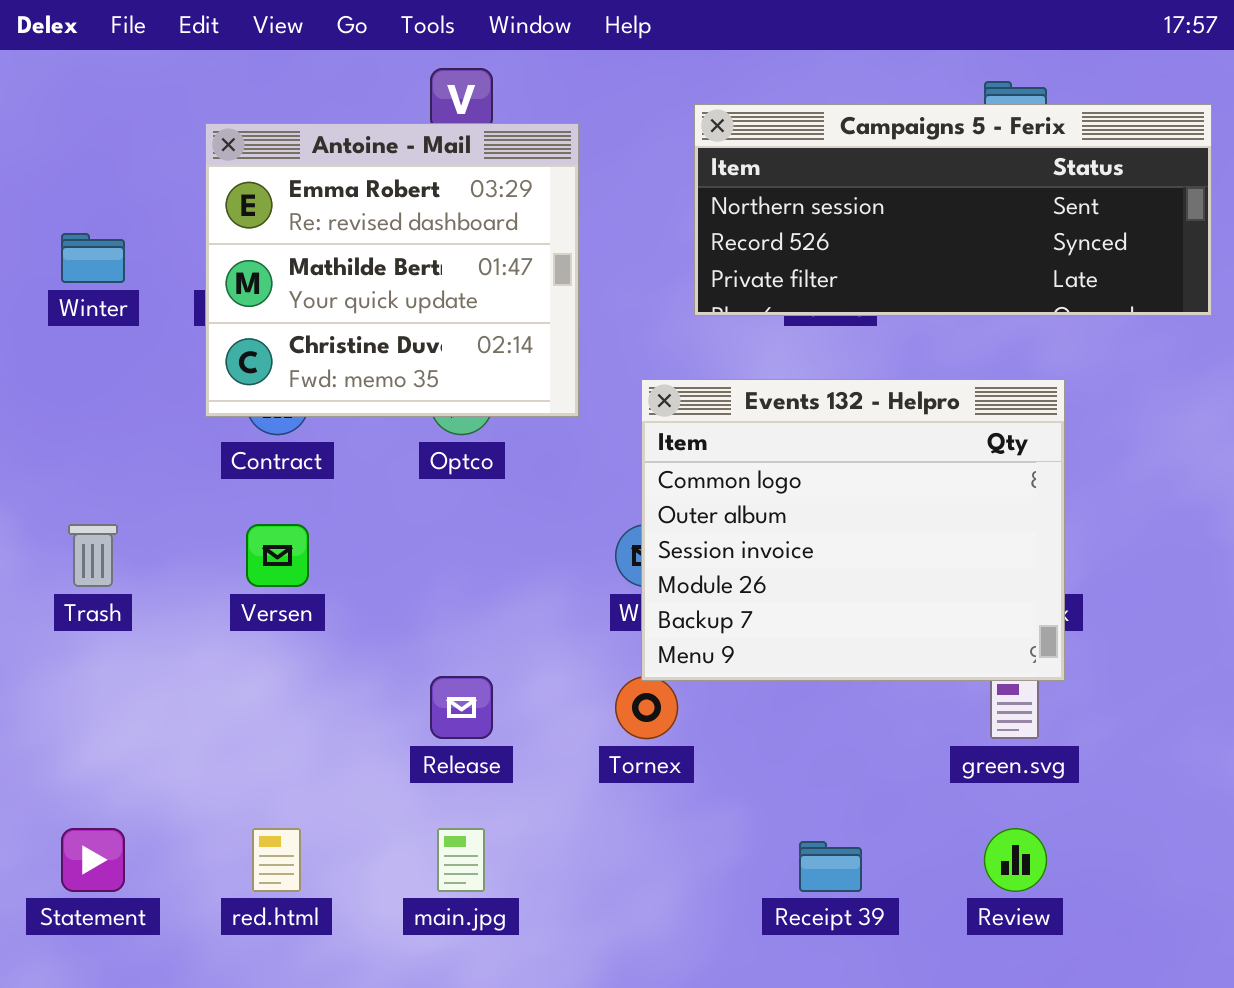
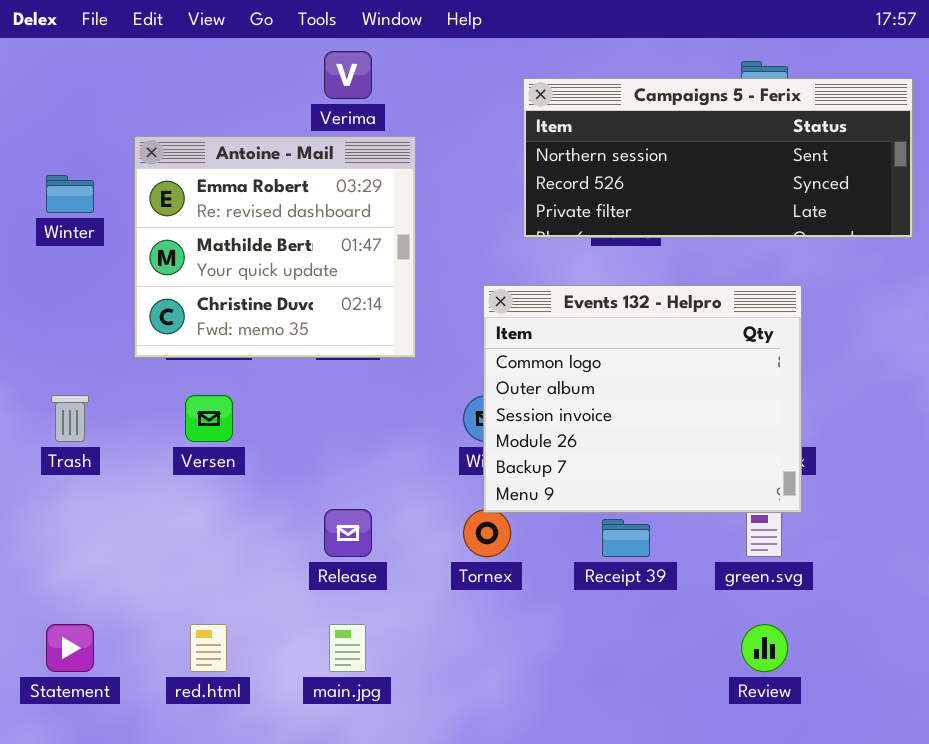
Antoine - Mail: [205,123,579,417] -> [134,136,416,358], moved
Receipt 39: [799,841,862,892] -> [602,519,650,557], moved

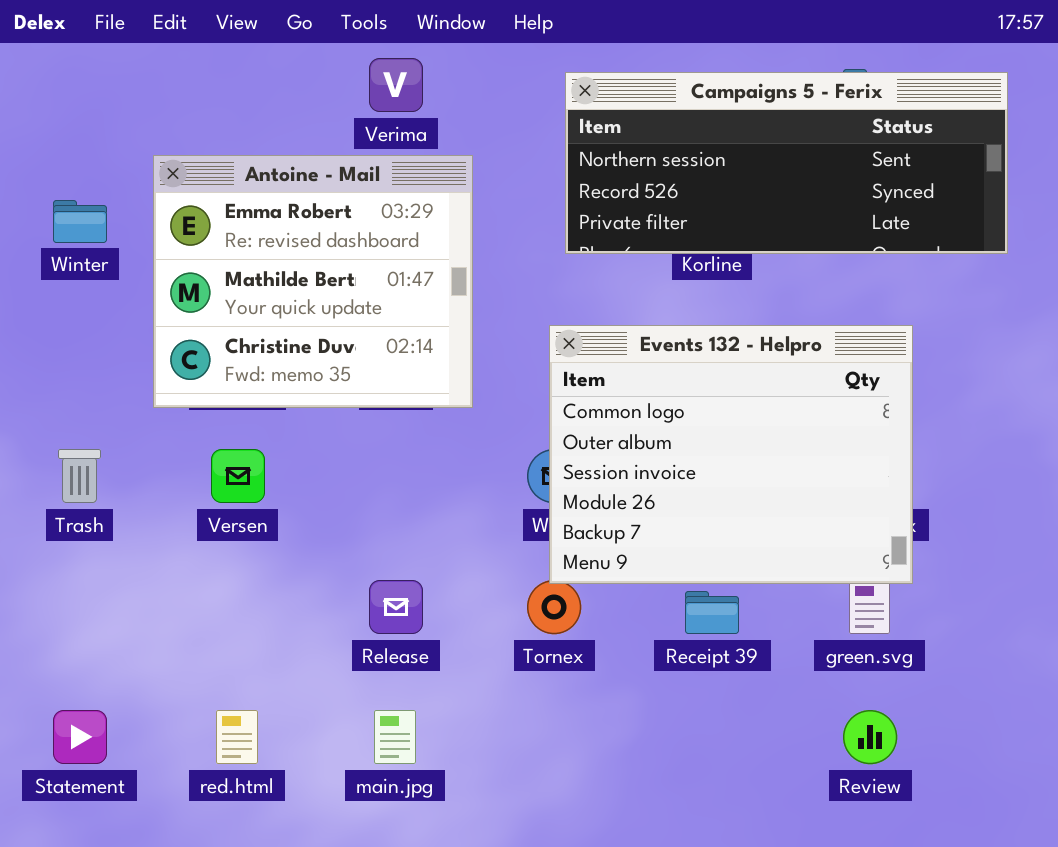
Campaigns 5 - Ferix: [523,78,913,238] -> [565,72,1008,254], moved

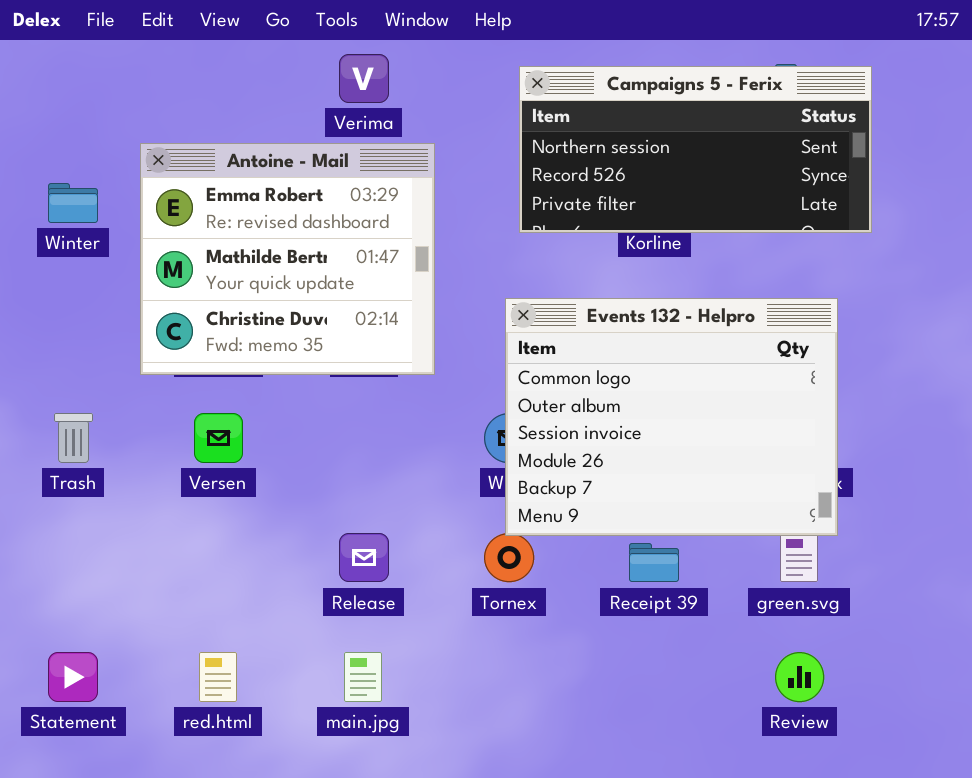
Campaigns 5 - Ferix: [565,72,1008,254] -> [519,66,872,233], resized

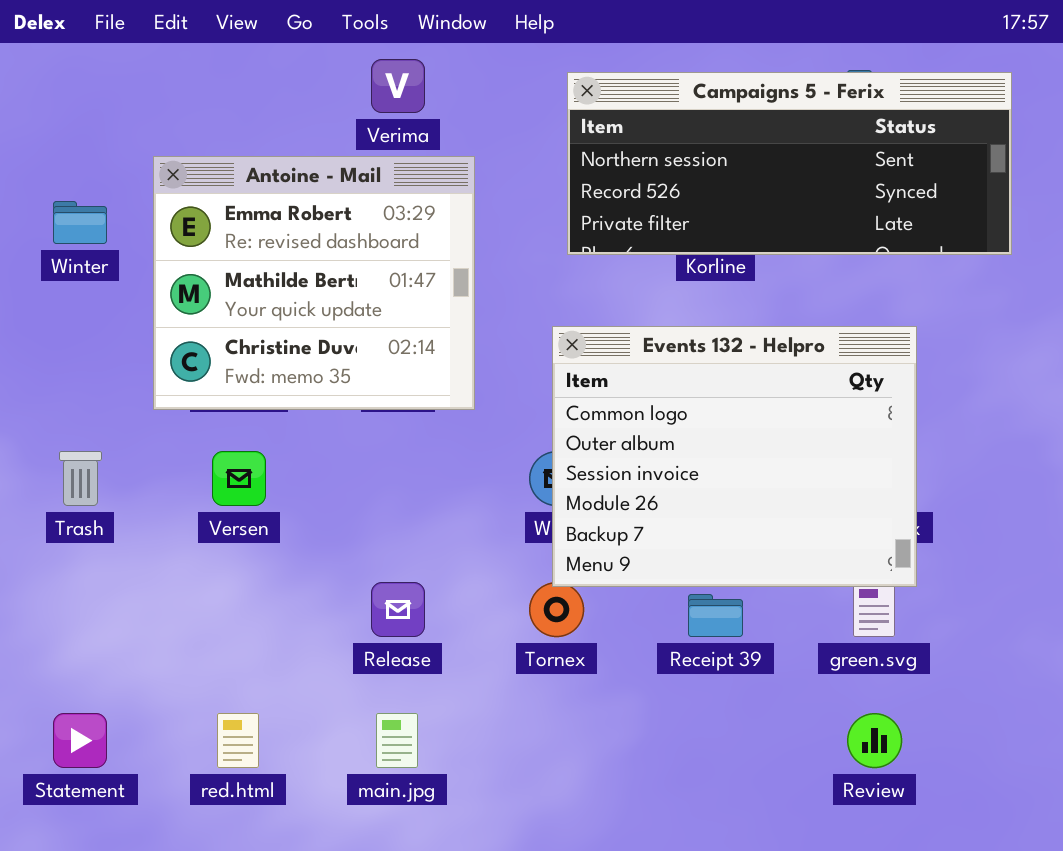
Campaigns 5 - Ferix: [519,66,872,233] -> [567,72,1012,255], resized

